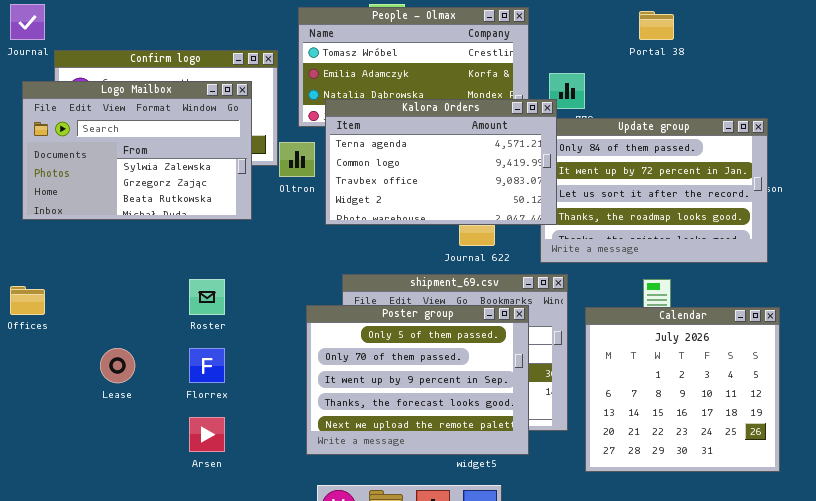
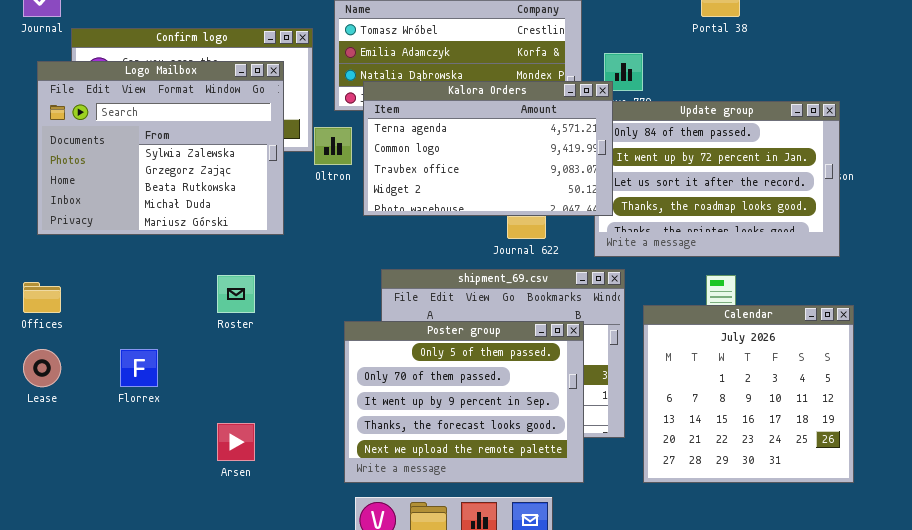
Logo Mailbox: [22,81,252,220] -> [37,61,284,235], resized
Poster group: [306,305,529,455] -> [344,321,584,483], moved
Lease: [100,348,135,383] -> [23,349,61,387], moved
Florrex: [189,348,225,383] -> [120,349,158,387], moved

